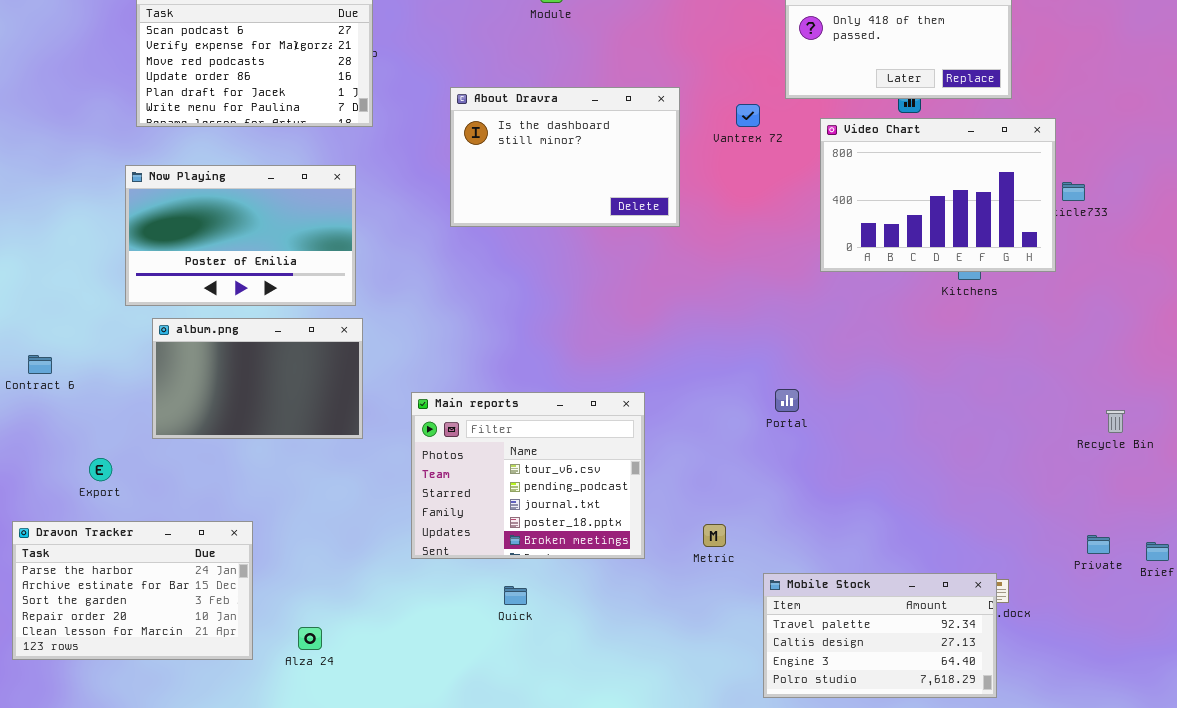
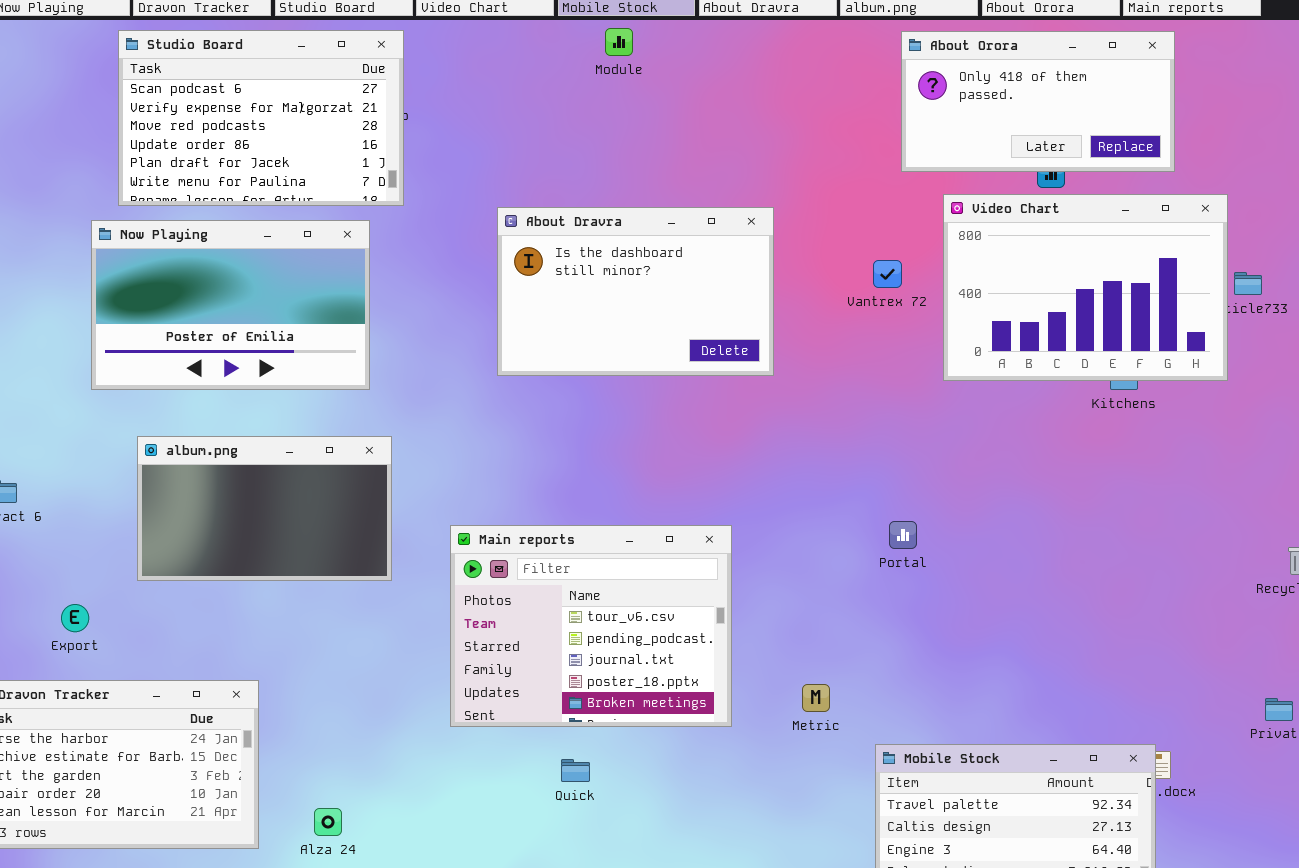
About Dravra: [450,87,680,227] -> [497,207,774,376], moved
Vantrex 72: [736,104,760,127] -> [873,260,902,288], moved
Now Playing: [125,165,356,306] -> [91,220,370,390], moved

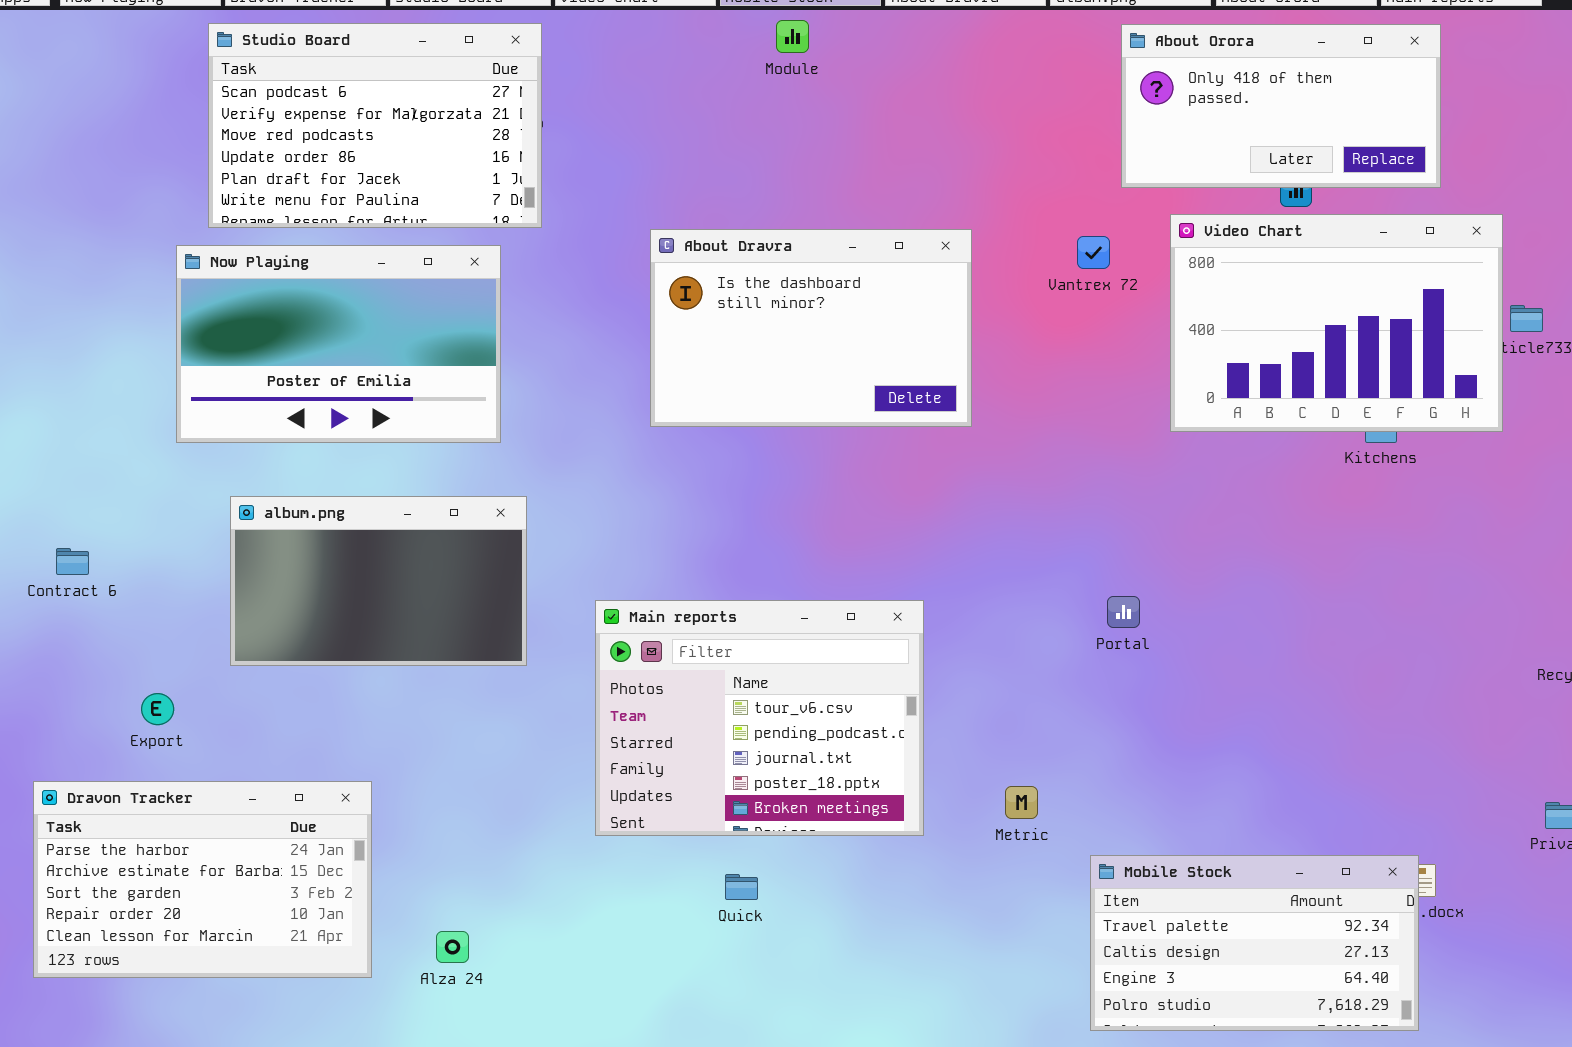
Vantrex 72: [873,260,902,288] -> [1077,236,1110,269], moved

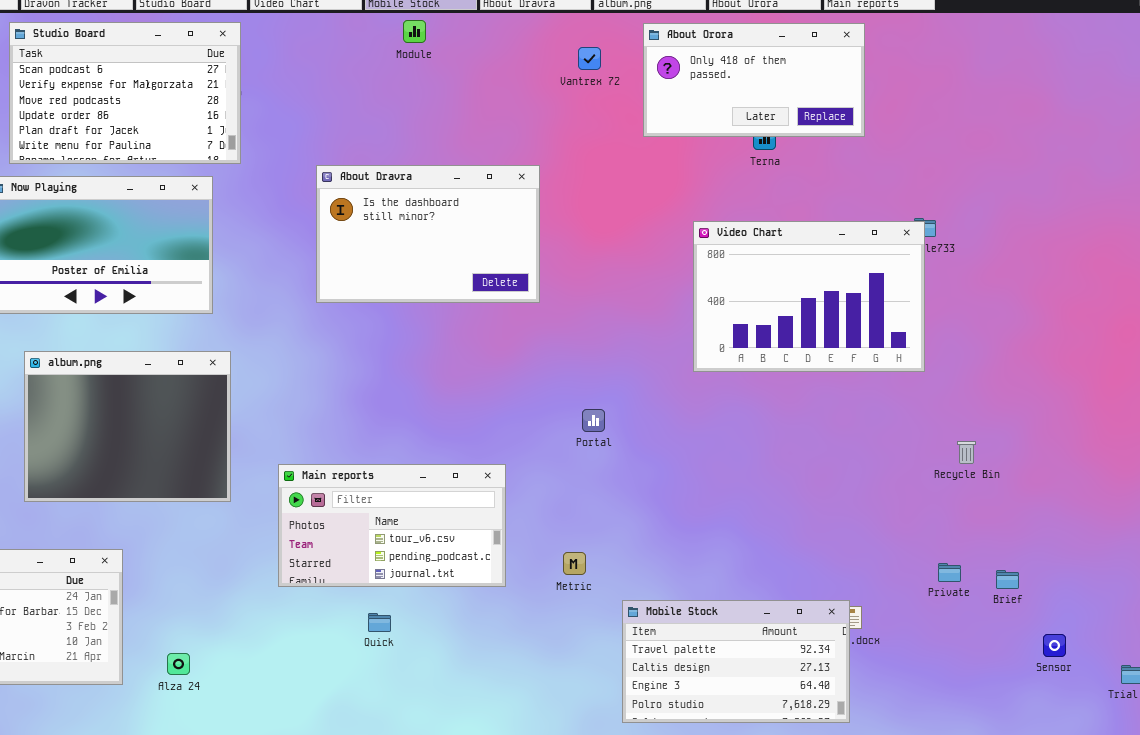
Video Chart: [1170,214,1503,432] -> [693,221,925,372], moved
Vantrex 72: [1077,236,1110,269] -> [578,47,601,70], moved
album.png: [230,496,527,666] -> [24,351,231,502], resized
Portal: [1107,596,1140,628] -> [582,409,605,432], moved
Main reports: [595,600,924,836] -> [278,464,506,587], resized

